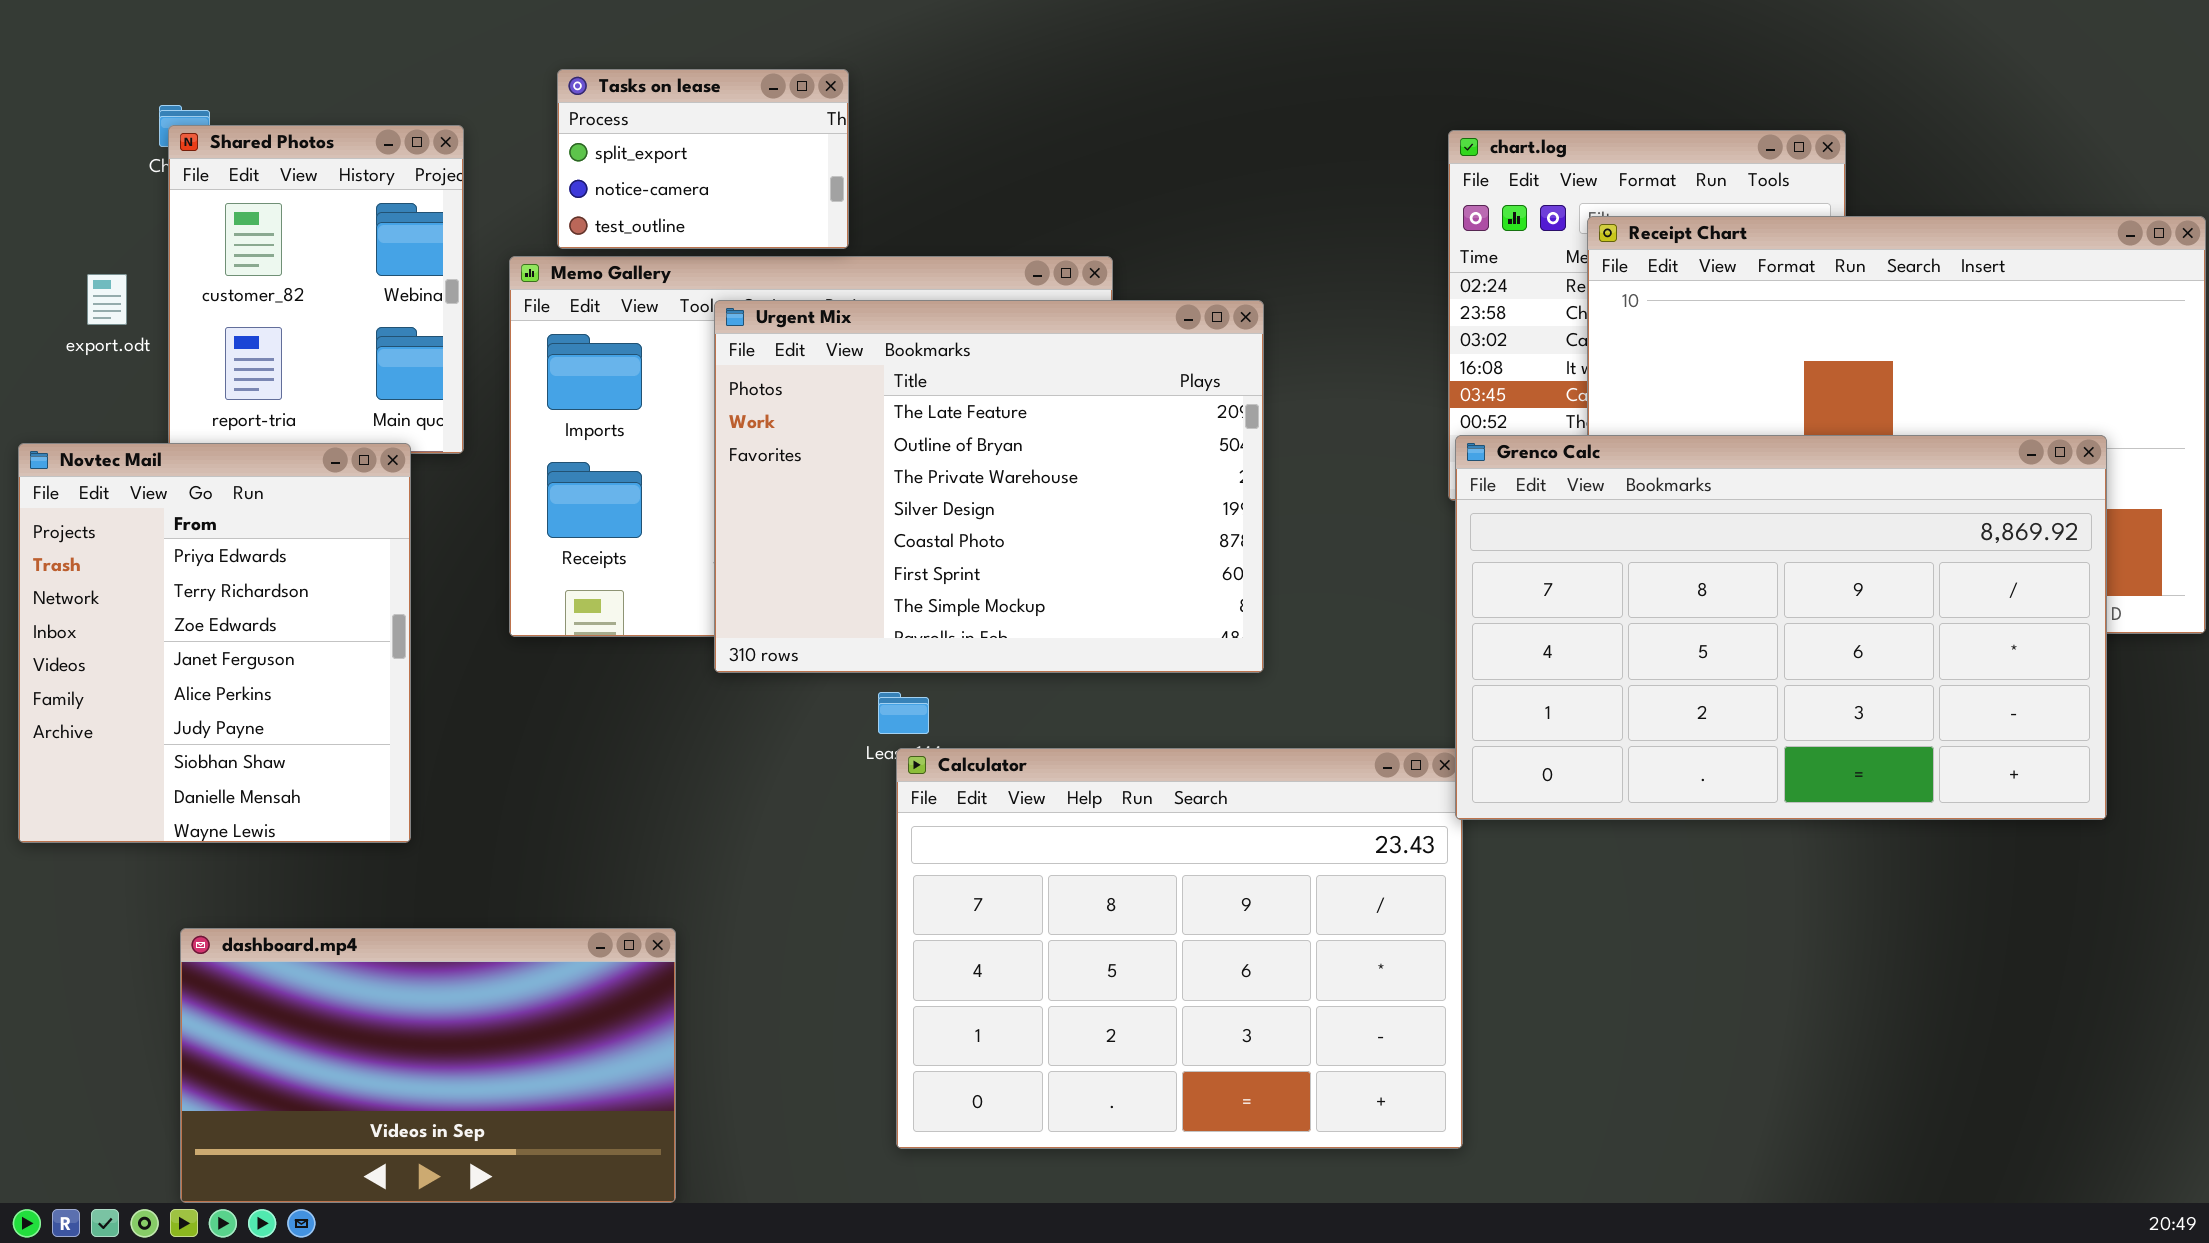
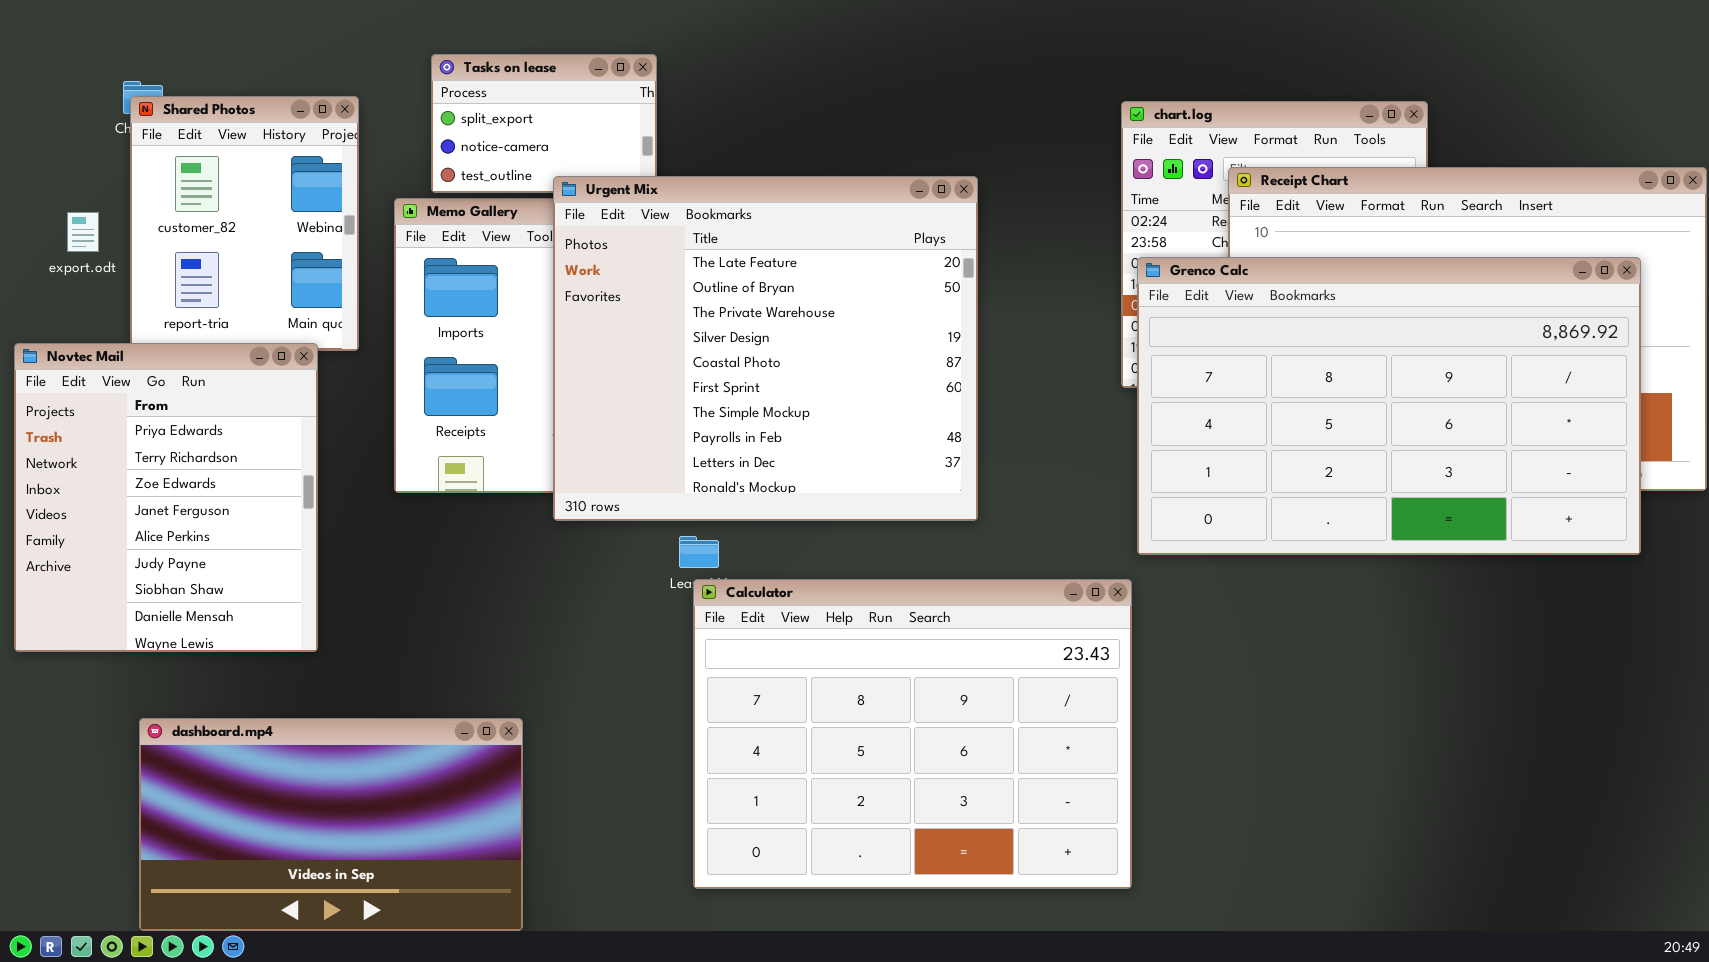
Urgent Mix: [714,300,1264,673] -> [553,176,978,521], resized
Grenco Calc: [1455,435,2107,820] -> [1137,257,1641,555], moved

